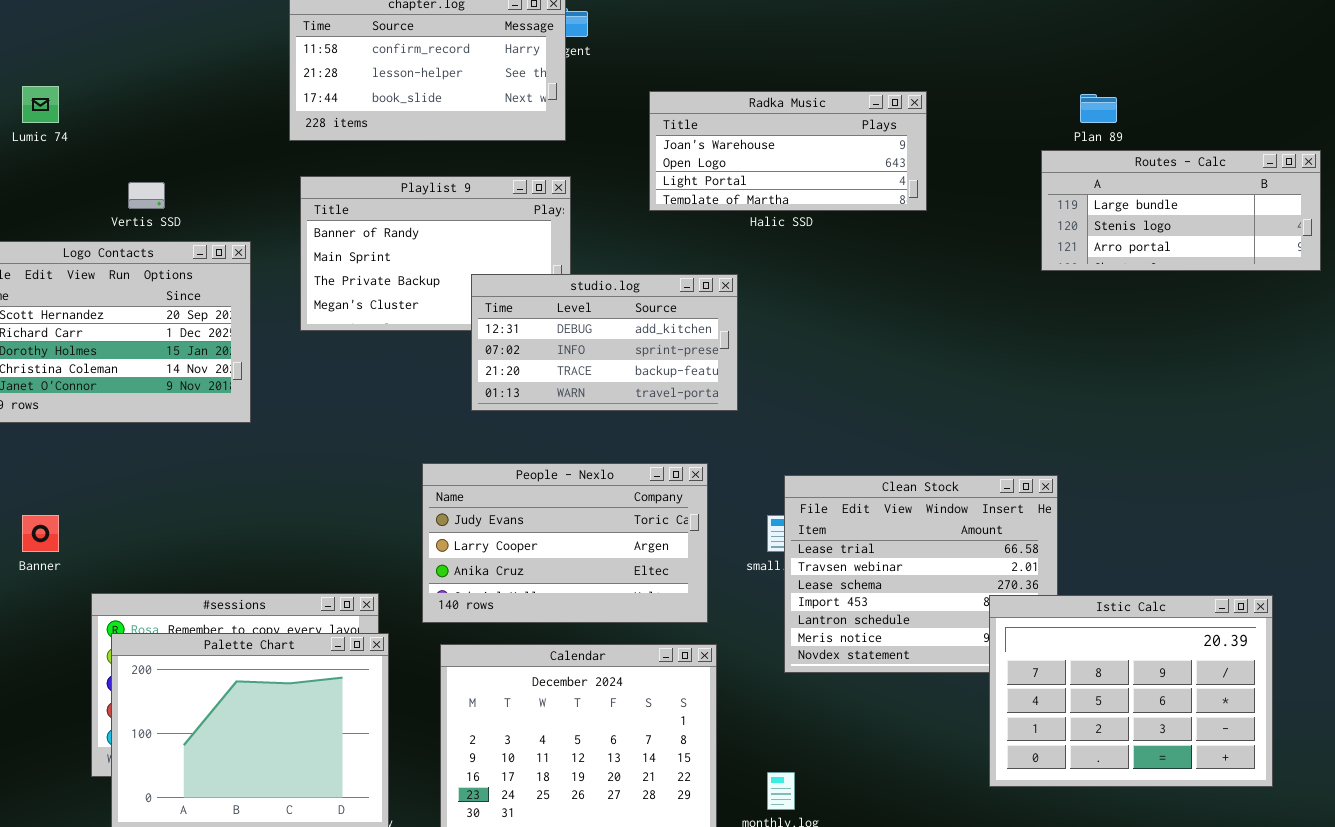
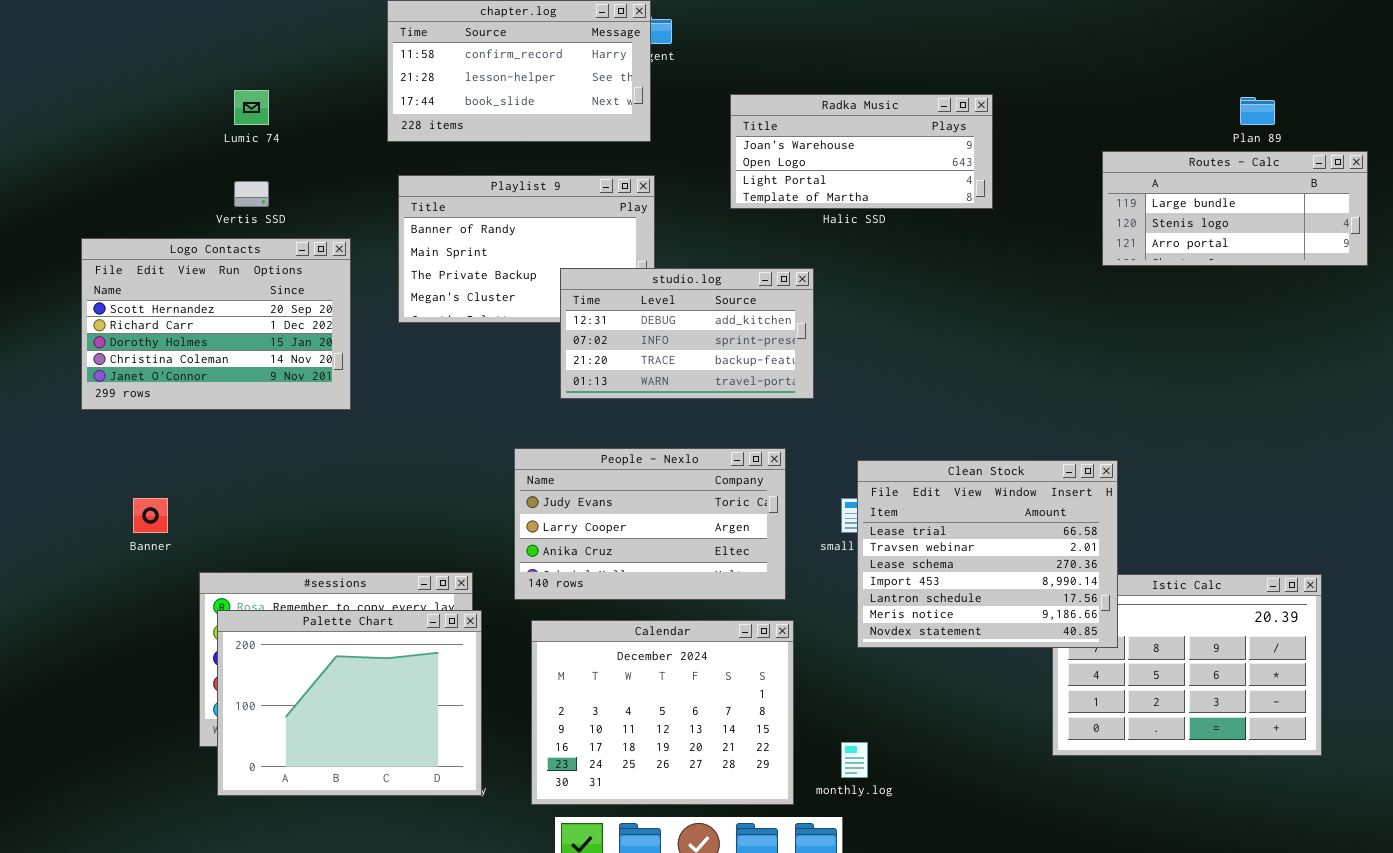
Lumic 74: [22,86,59,123] -> [234,90,269,125], moved
Plan 89: [1080,94,1117,123] -> [1240,97,1275,125], moved
Clean Stock: [784,475,1058,673] -> [857,460,1118,648], raised

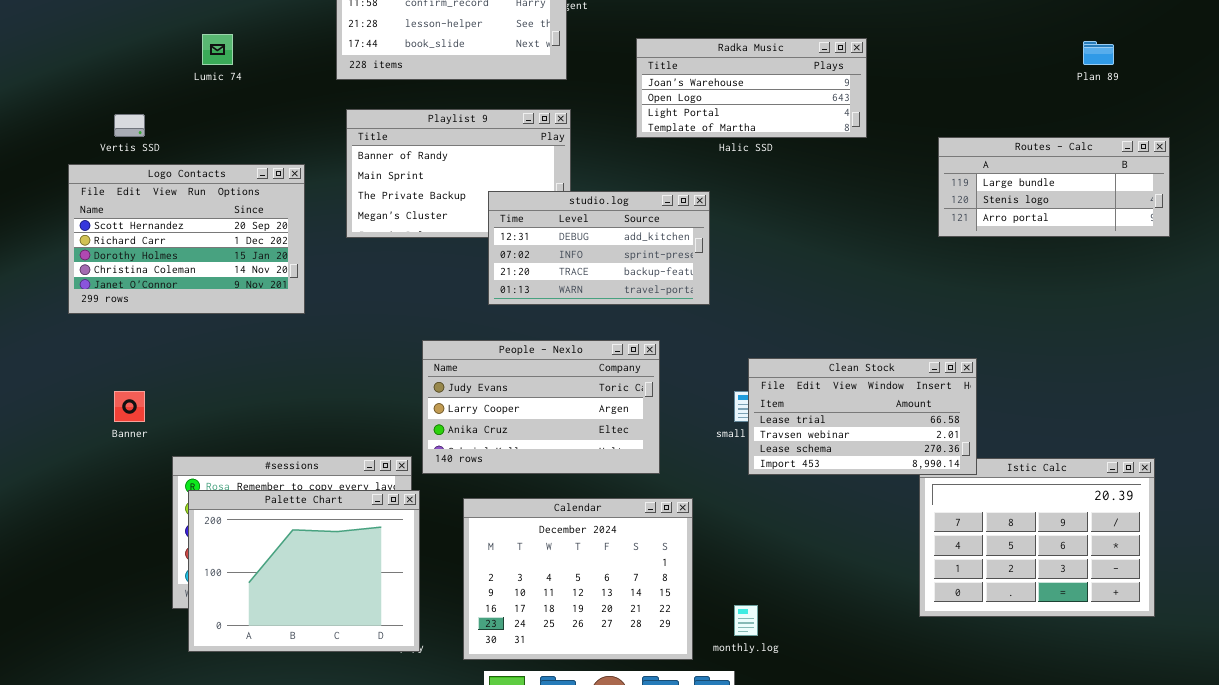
Routes - Calc: [1102,151,1368,266] -> [938,137,1170,237], moved
Vertis SSD: [234,181,269,207] -> [114,114,145,137], moved
People - Nexlo: [514,448,786,600] -> [422,340,660,474], moved
Clean Stock: [857,460,1118,648] -> [748,358,977,475], resized

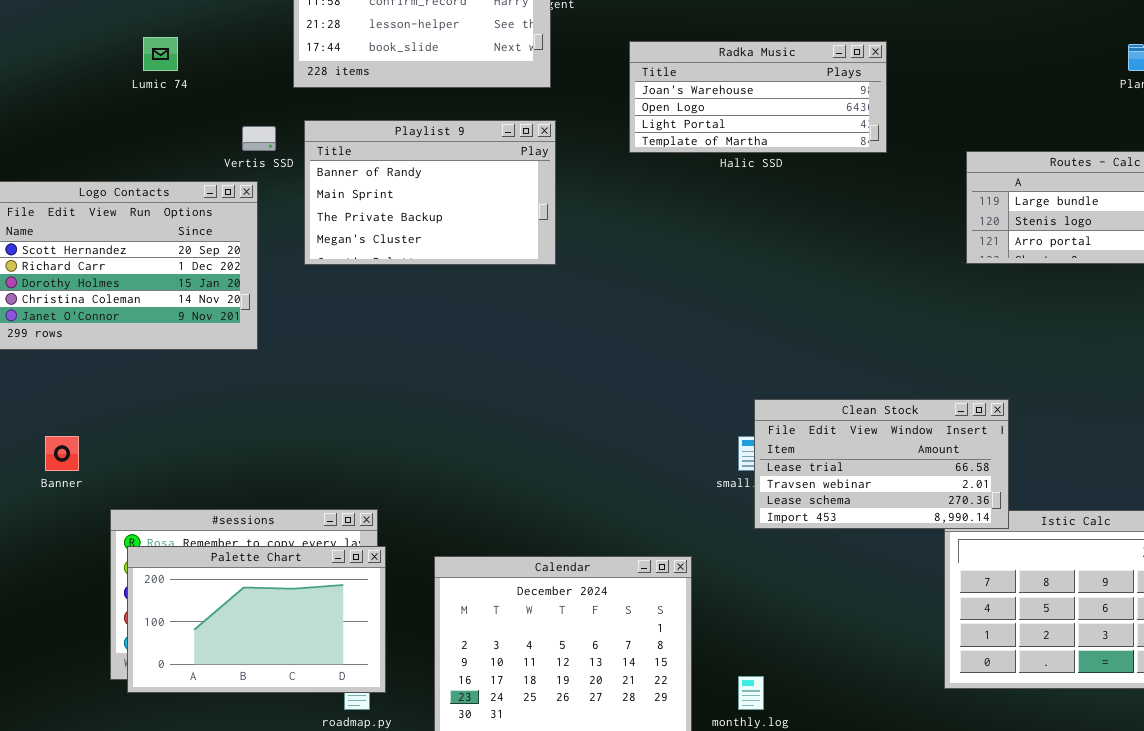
Vertis SSD: [114,114,145,137] -> [242,126,276,151], moved
studio.log: [488,191,710,305] -> none, closed
People - Nexlo: [422,340,660,474] -> none, closed
Palette Chart: [188,490,420,652] -> [127,546,386,693], resized

